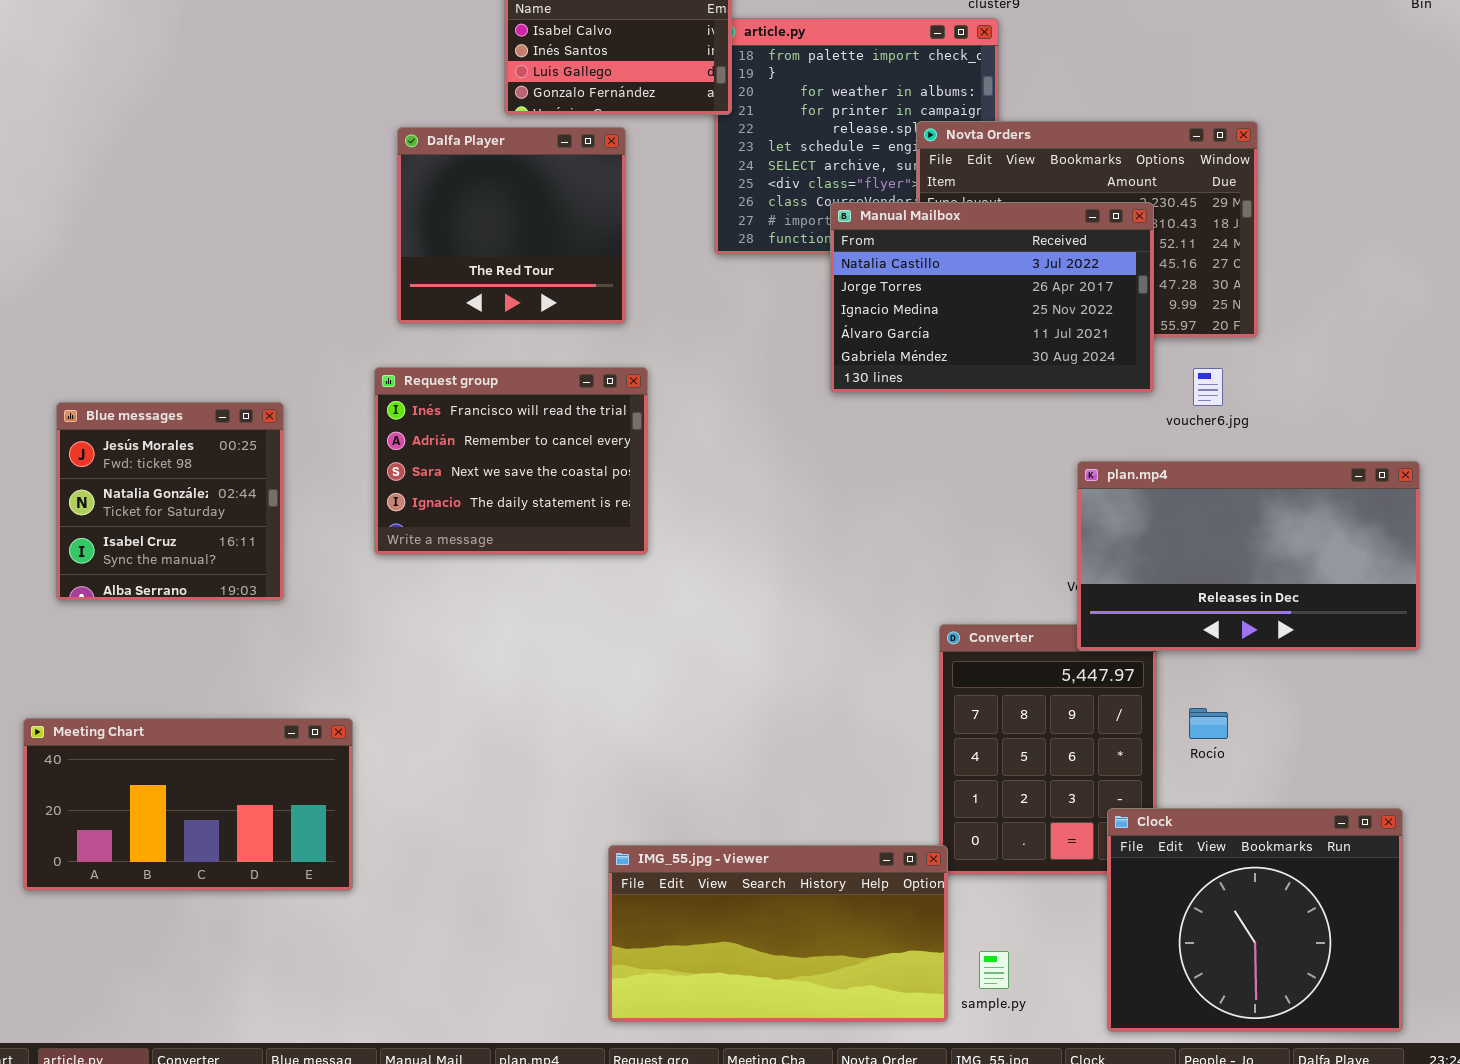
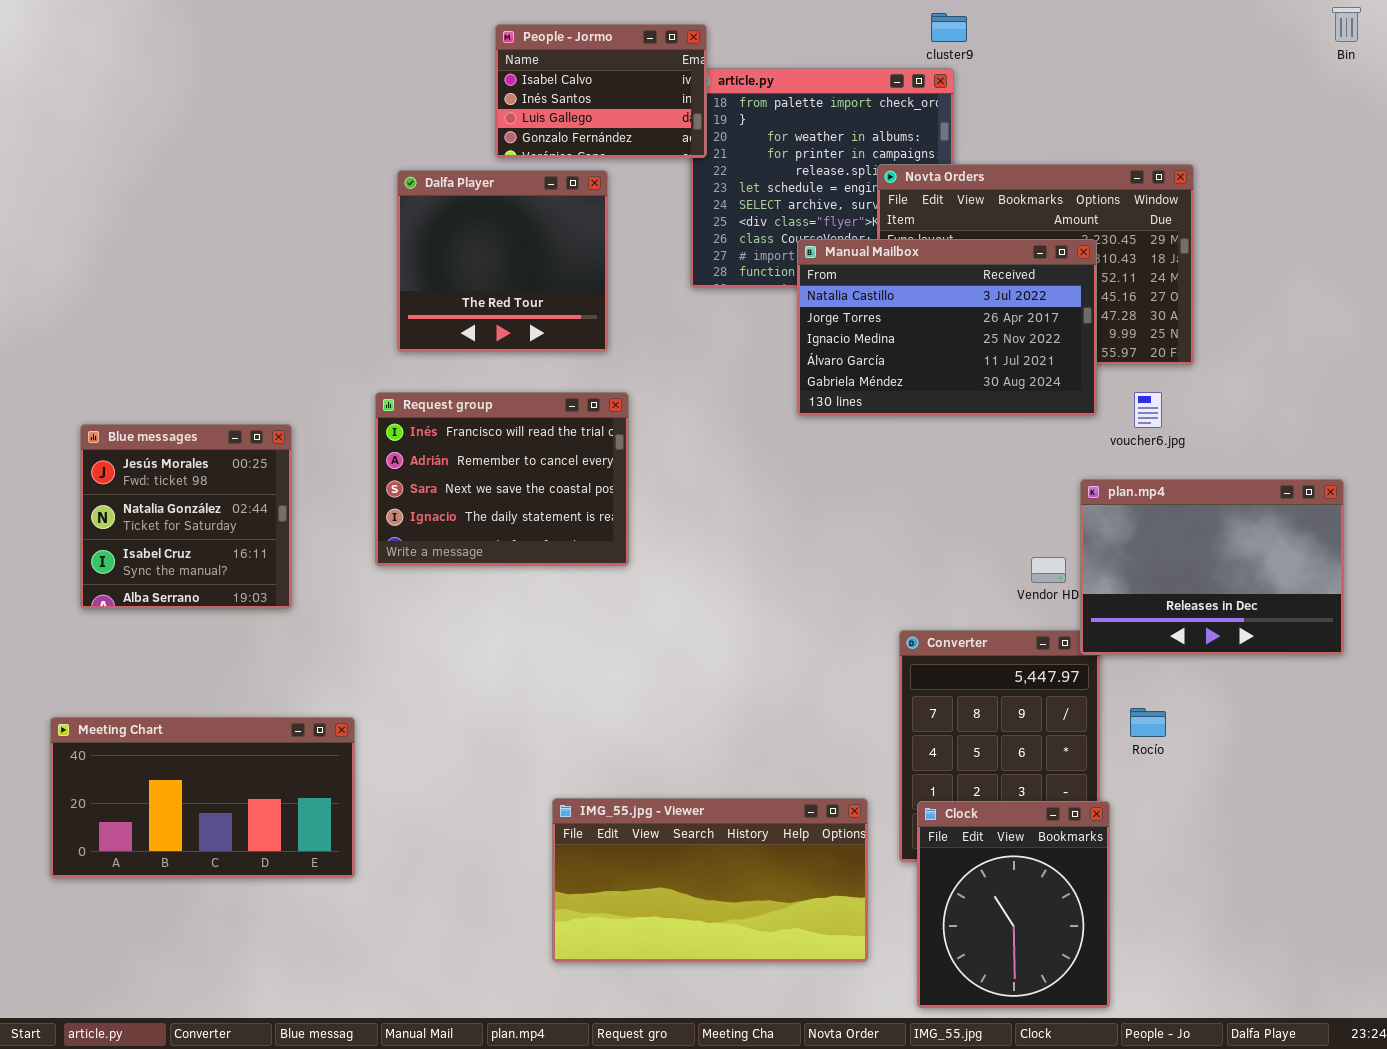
plan.mp4: [1077,461,1420,651] -> [1080,479,1344,655], resized
Clock: [1107,808,1403,1032] -> [917,801,1110,1008], moved, resized
IMG_55.jpg - Viewer: [608,845,948,1022] -> [552,798,868,962], moved

